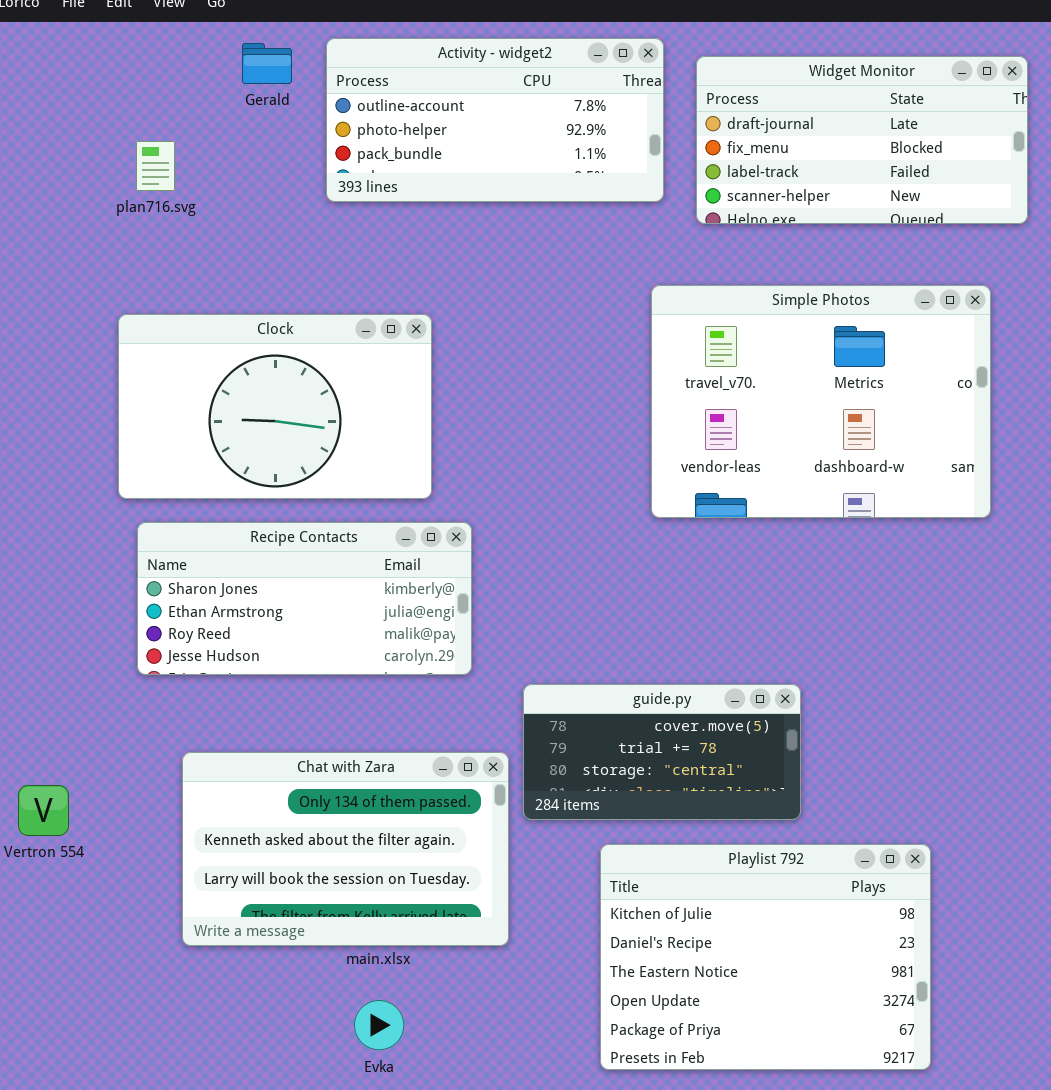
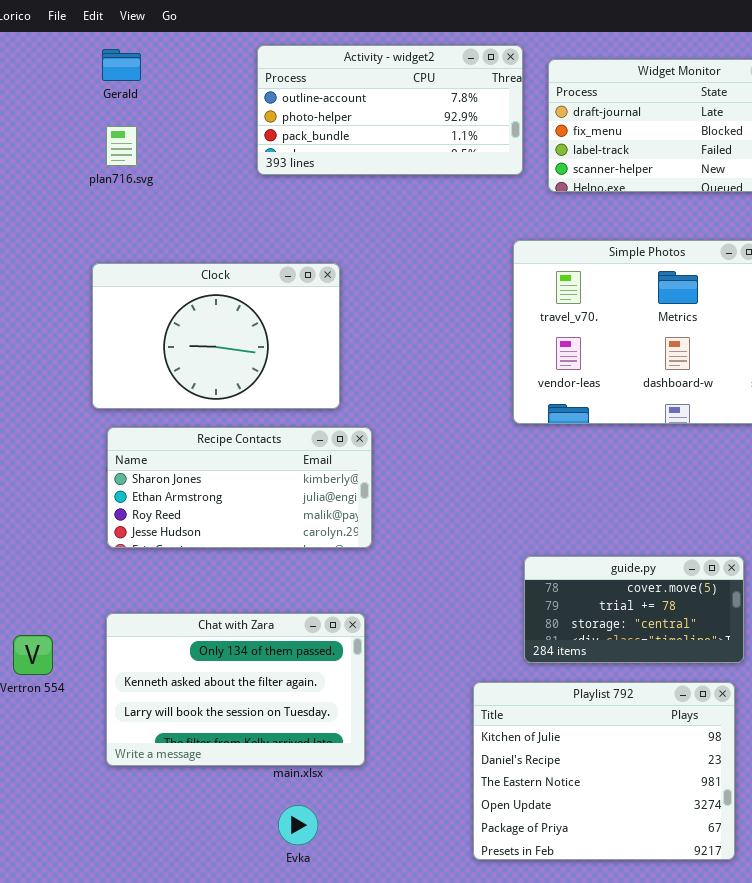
Gerald: [242,43,292,84] -> [102,49,141,81], moved
guide.py: [523,684,801,820] -> [524,556,744,663], moved
Chat with Zara: [182,752,509,946] -> [106,613,365,766], moved

